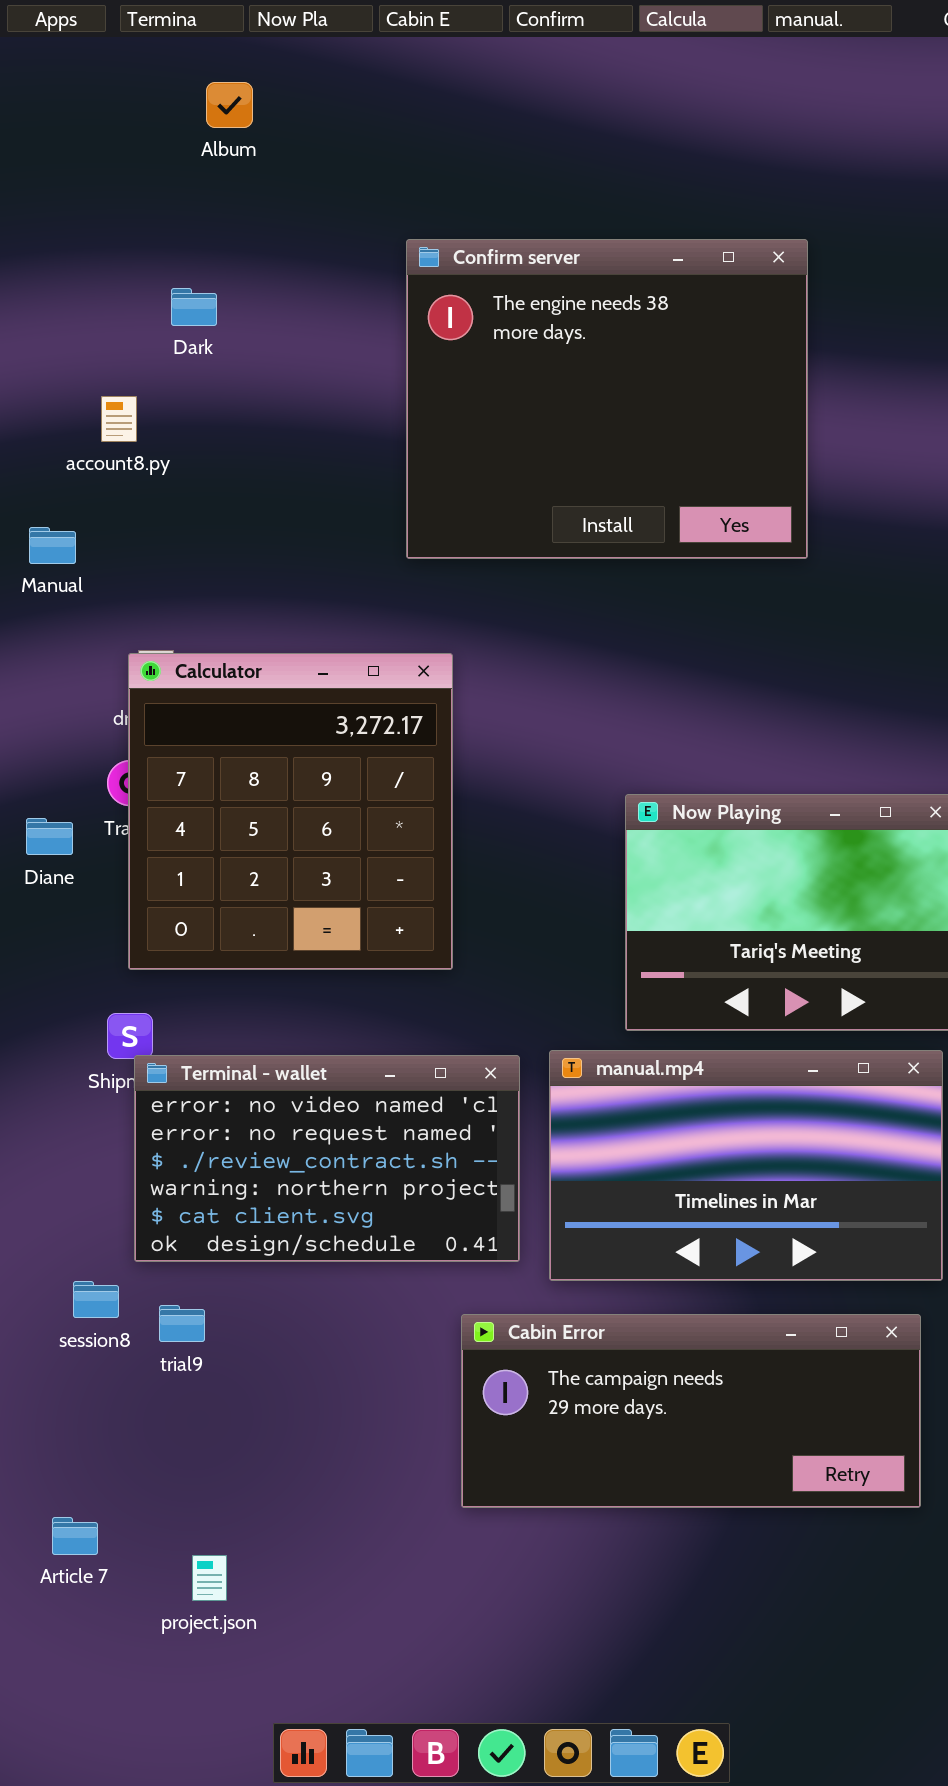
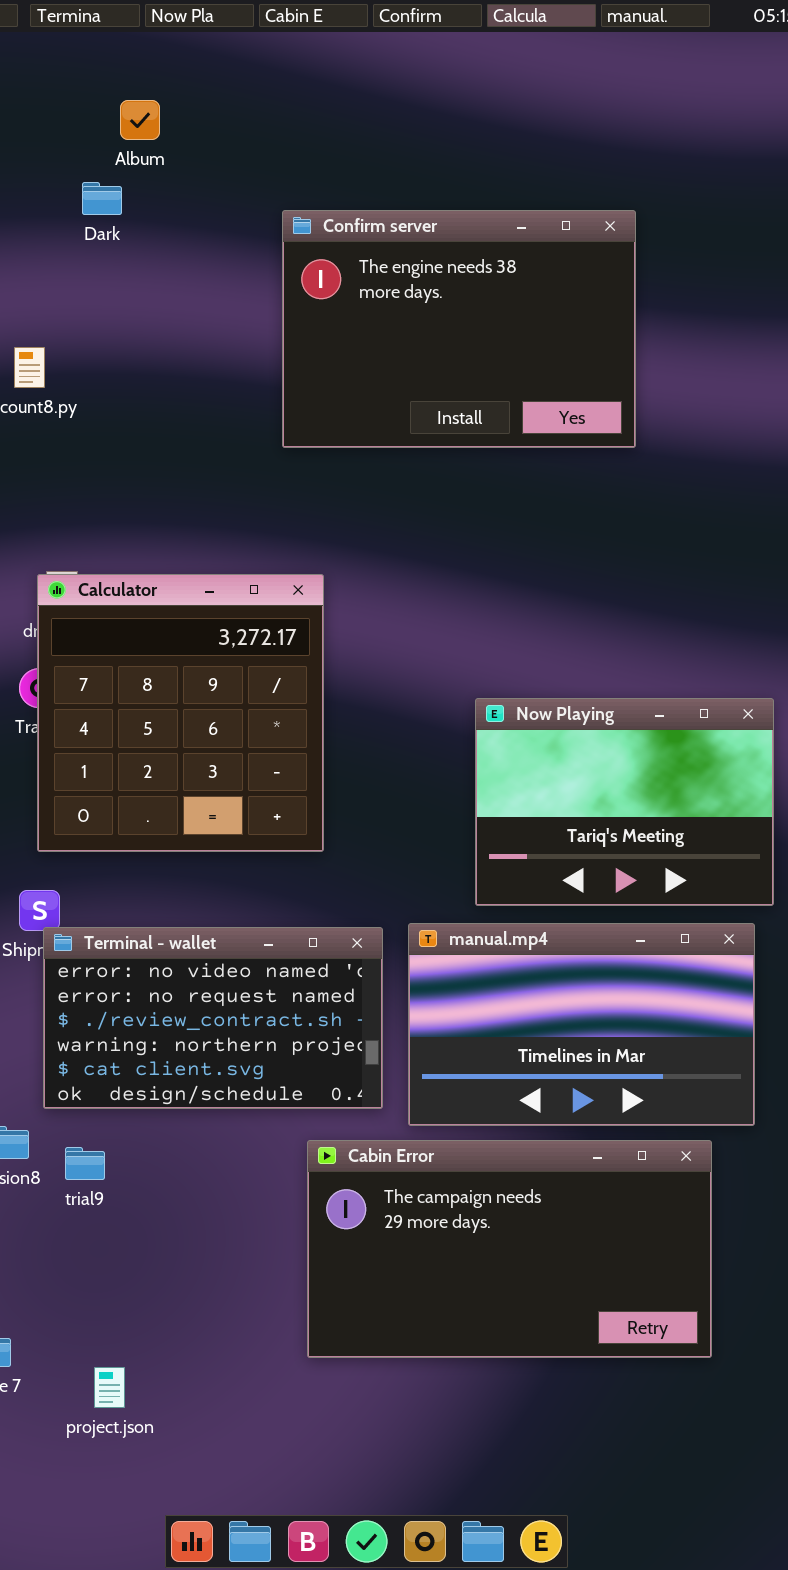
Album: [206,82,253,128] -> [120,100,160,140], moved
Confirm server: [406,239,808,559] -> [282,210,636,448], resized
Dark: [171,288,217,326] -> [82,182,122,215], moved
Cabin Error: [461,1314,921,1508] -> [307,1140,712,1358], moved, resized

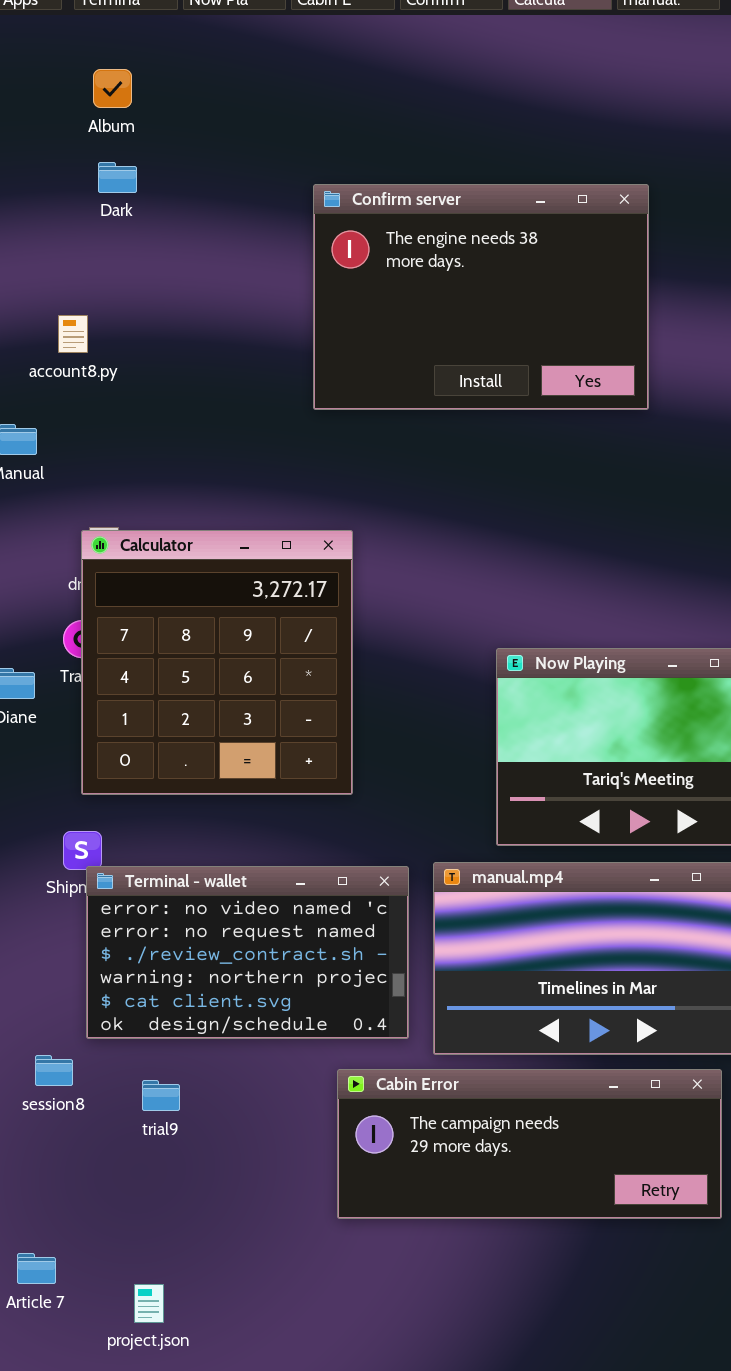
Album: [120,100,160,140] -> [93,69,132,108], moved
Dark: [82,182,122,215] -> [98,162,137,193], moved
Cabin Error: [307,1140,712,1358] -> [337,1069,722,1219], resized
trial9: [65,1147,105,1180] -> [142,1080,180,1111], moved

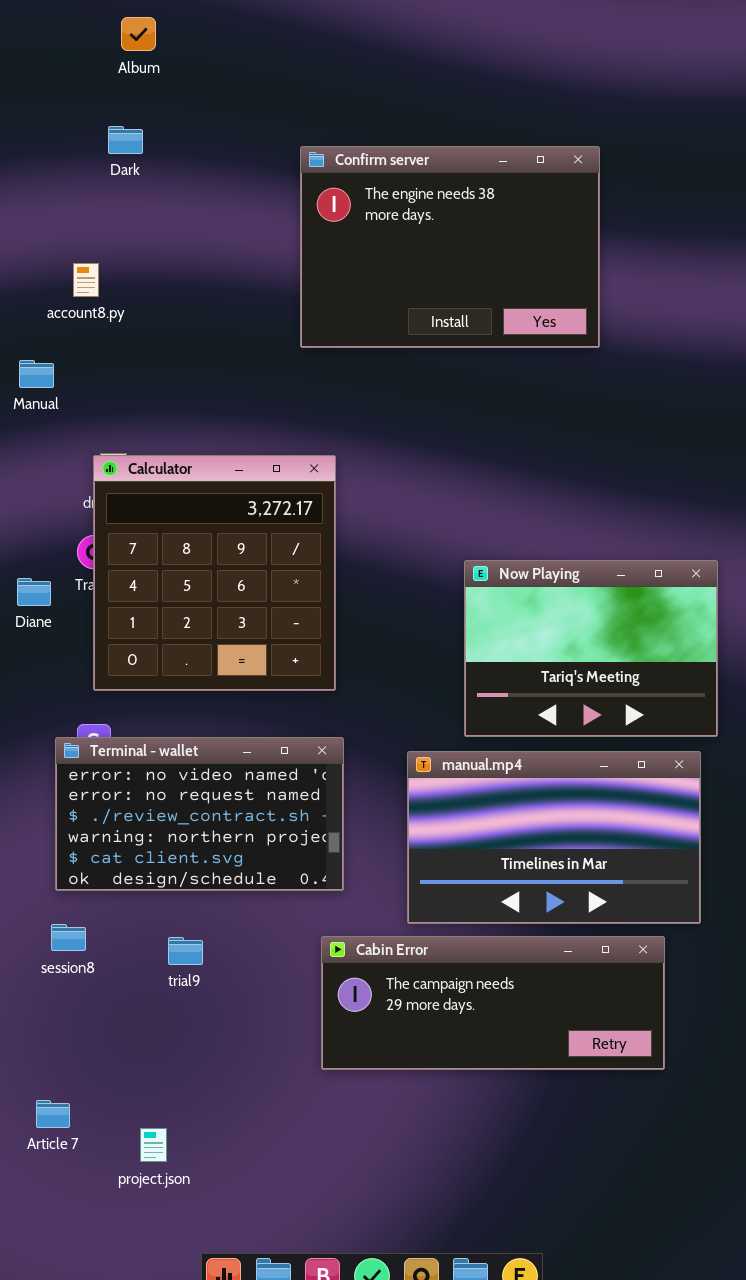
Album: [93,69,132,108] -> [121,17,156,51], moved
Terminal - wallet: [86,866,409,1039] -> [55,737,344,891], moved
trial9: [142,1080,180,1111] -> [168,937,203,965], moved

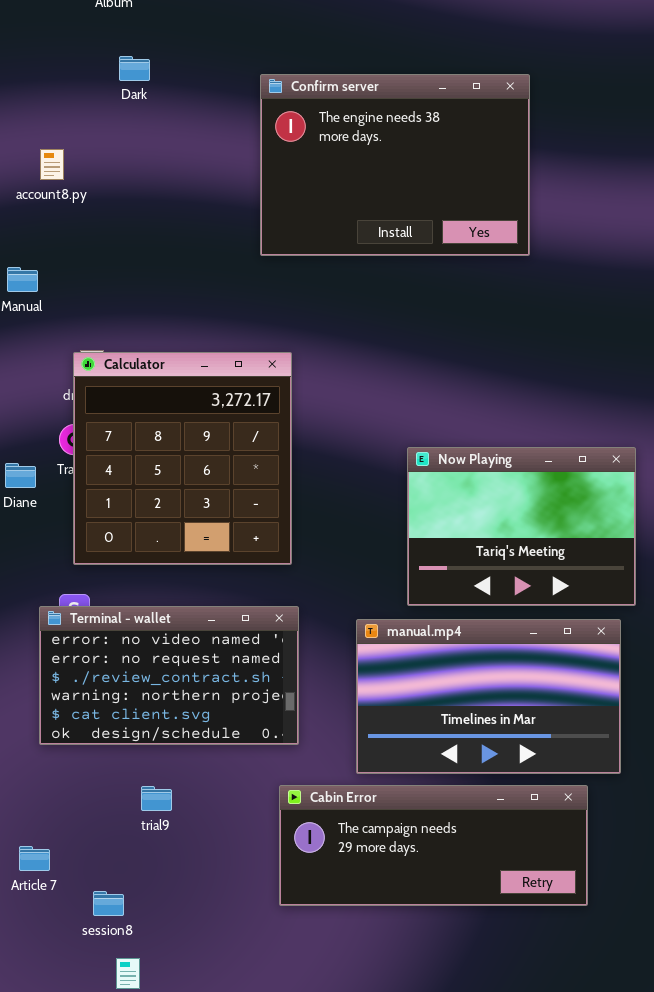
Dark: [108,126,143,154] -> [119,56,150,81], moved
account8.py: [73,263,99,297] -> [40,149,64,180], moved
session8: [51,924,86,951] -> [93,891,124,916], moved
Article 7: [36,1100,70,1128] -> [19,846,50,871], moved

